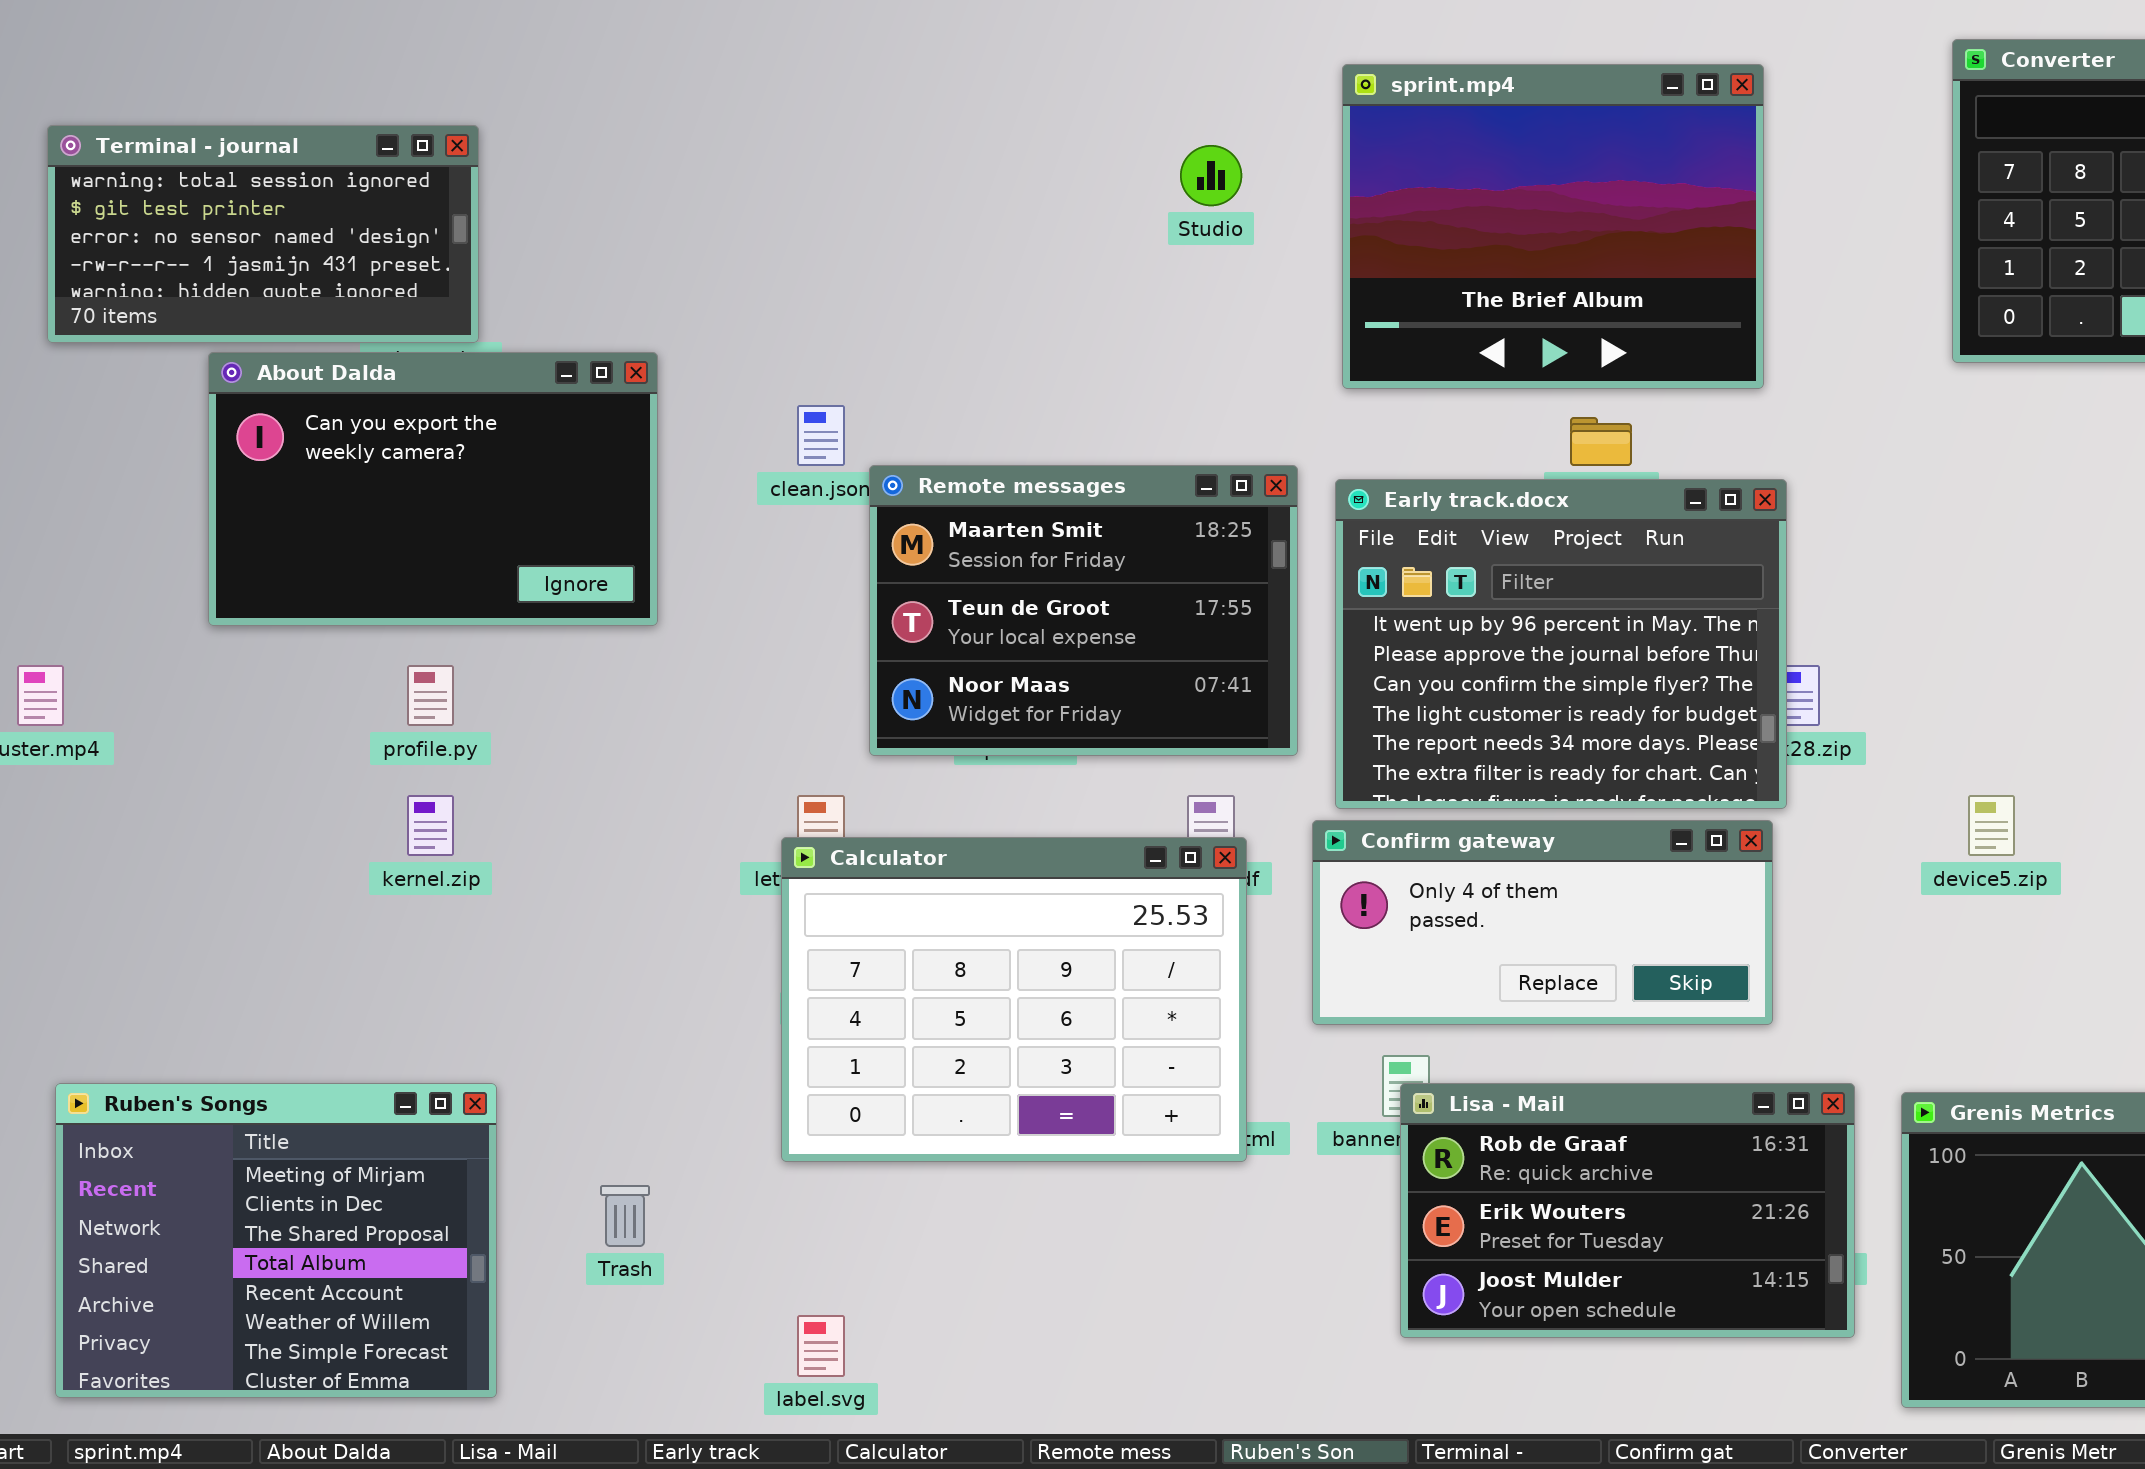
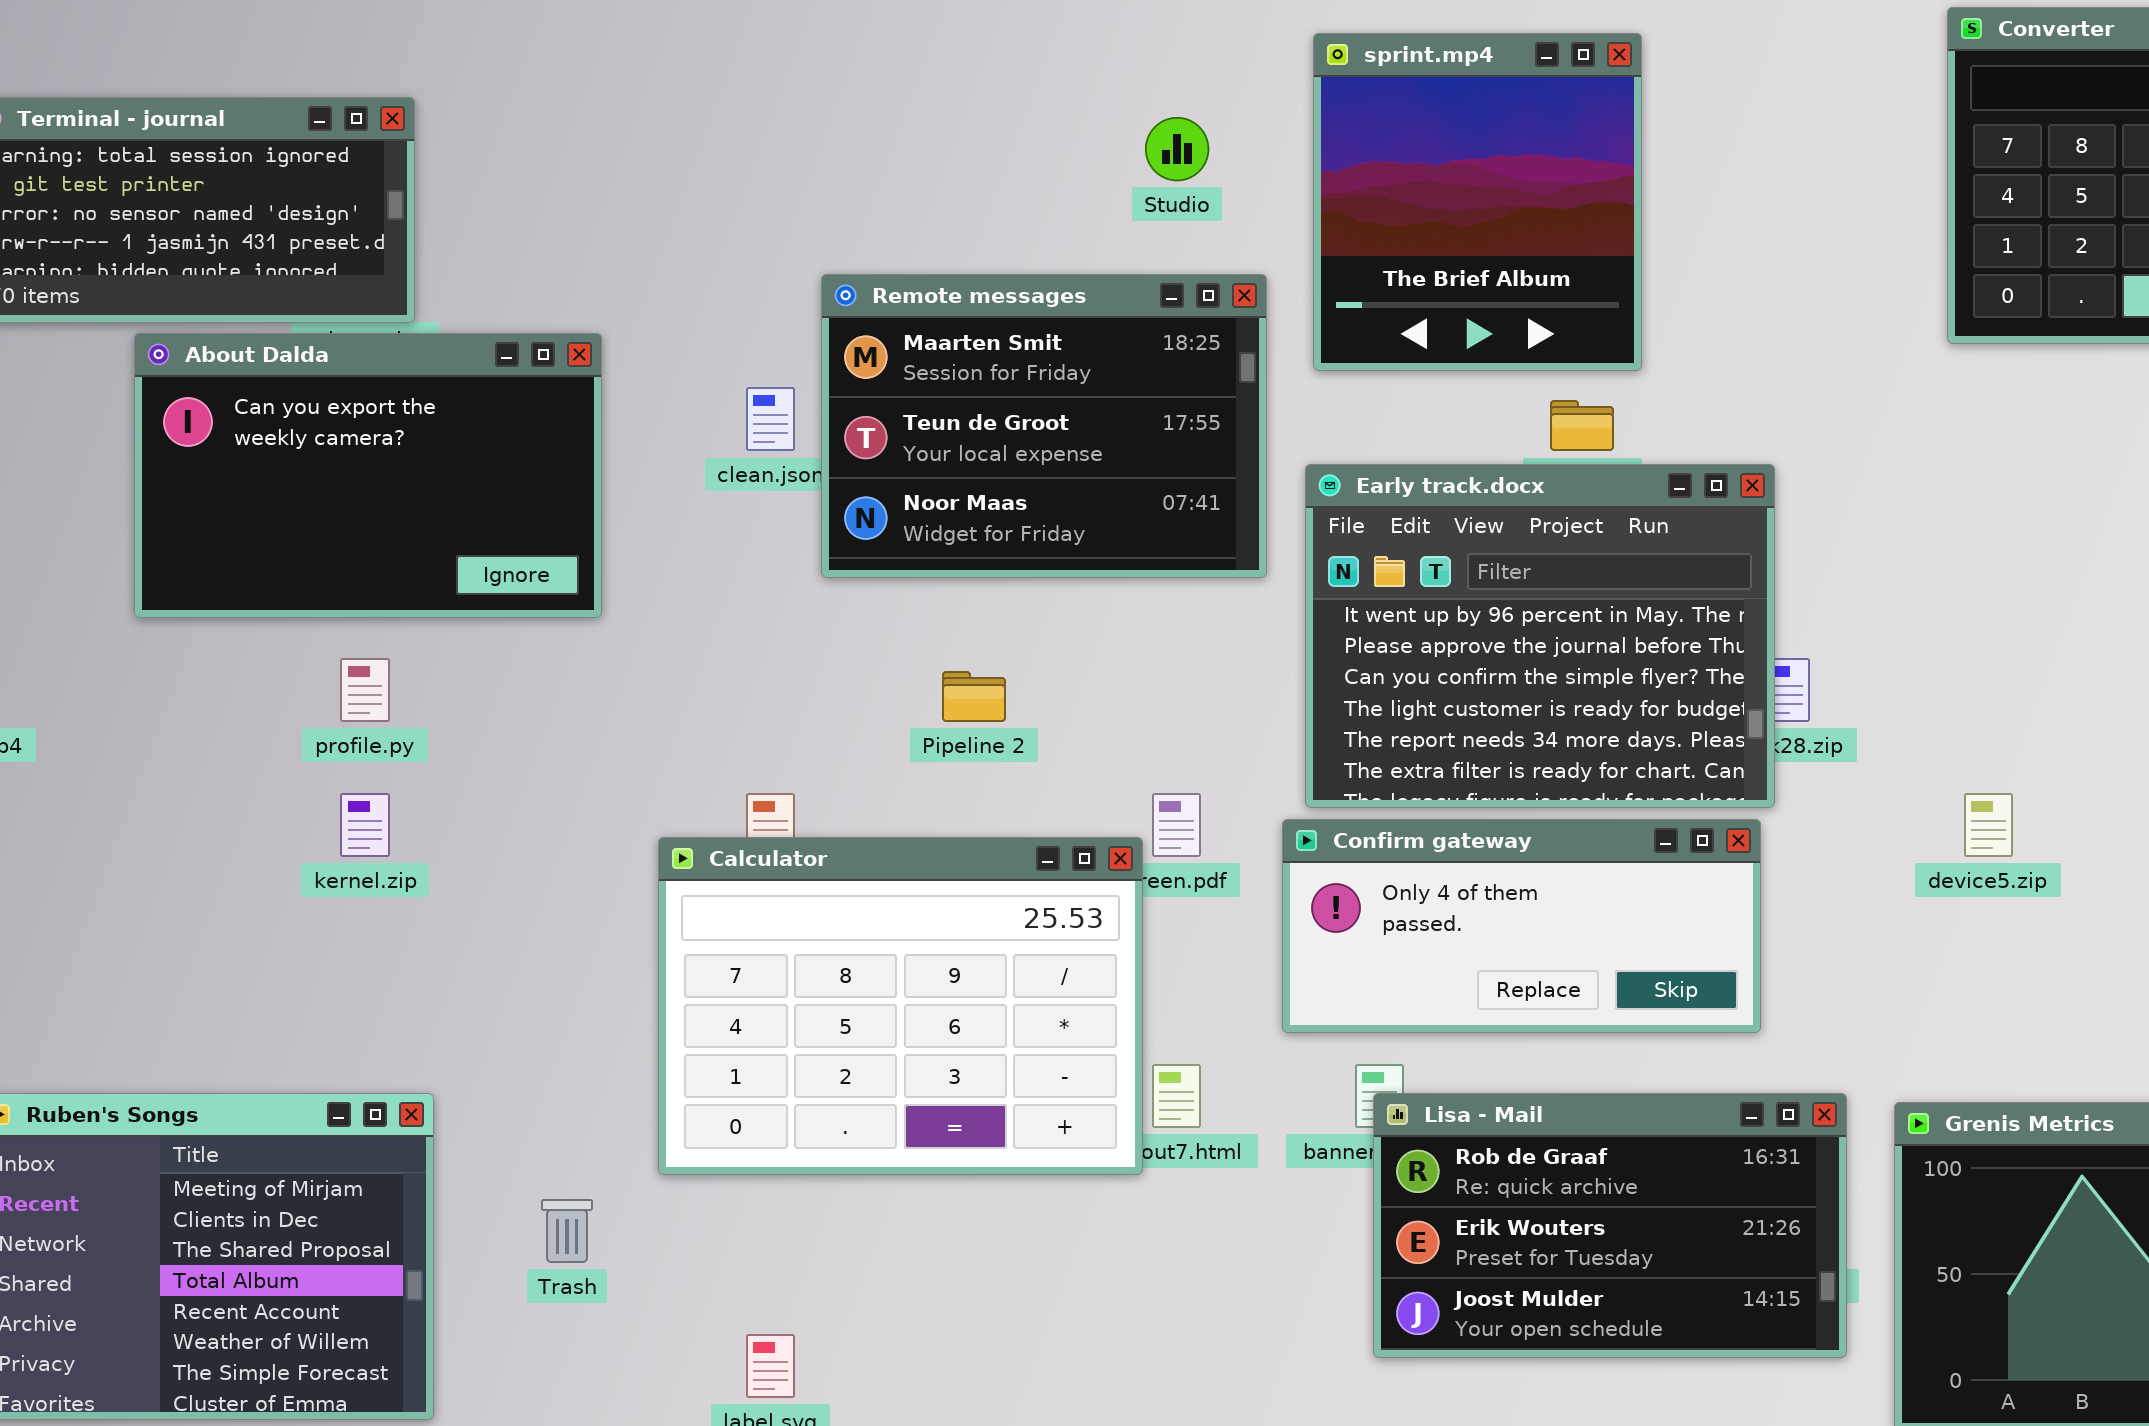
sprint.mp4: [1342,64,1764,389] -> [1313,33,1642,371], resized
Remote messages: [869,465,1298,756] -> [821,274,1267,578], moved
Calculator: [781,837,1247,1162] -> [658,837,1143,1175], moved

